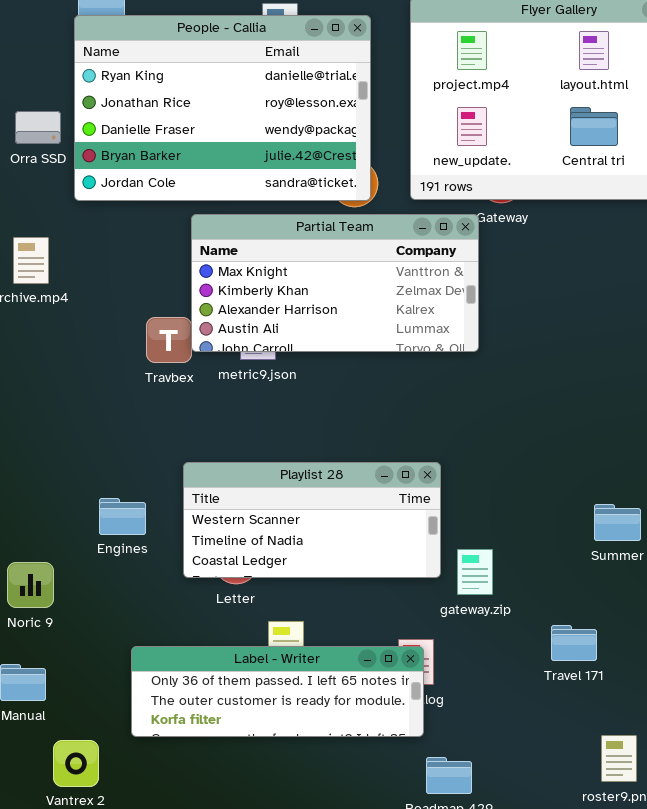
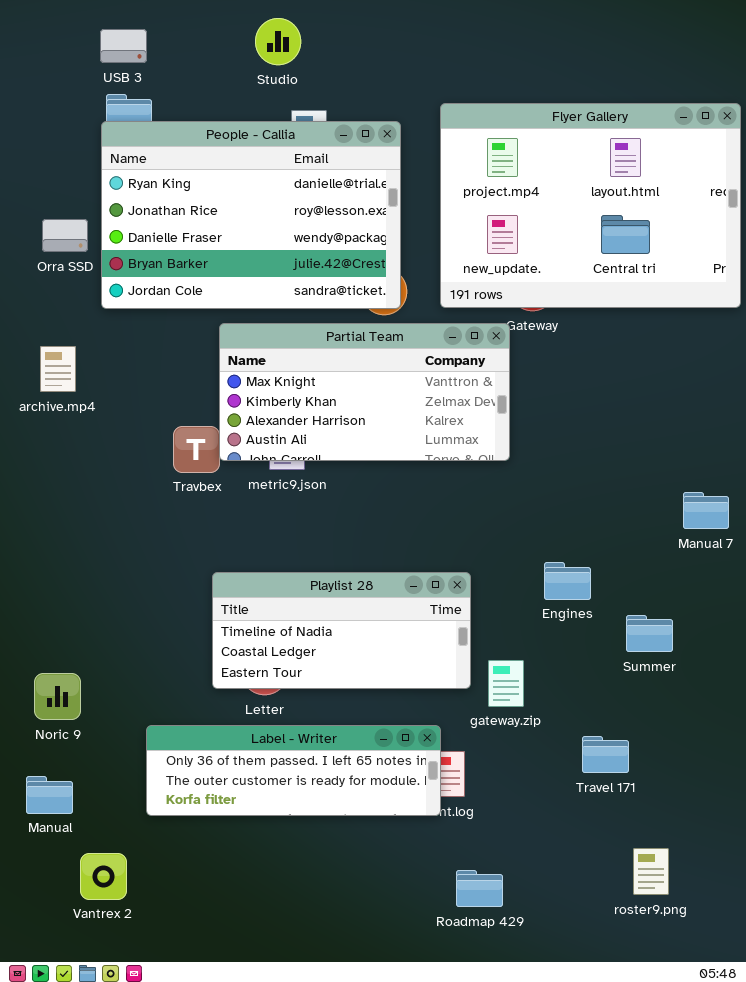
Playlist 28: [183,462,441,578] -> [212,572,471,689], scrolled down 1 row
Engines: [99,498,146,535] -> [544,562,591,600], moved
Label - Writer: [131,646,424,737] -> [146,725,441,816], moved

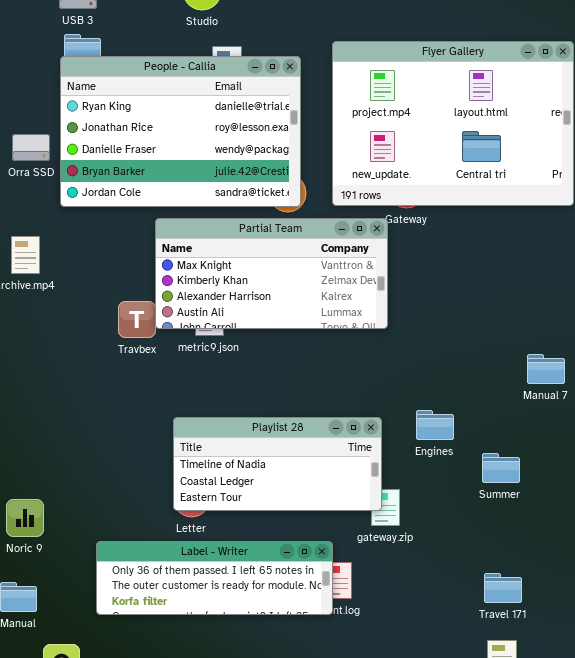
Playlist 28: [212,572,471,689] -> [173,417,382,511], moved
Travel 171: [582,736,629,773] -> [484,573,522,603], moved

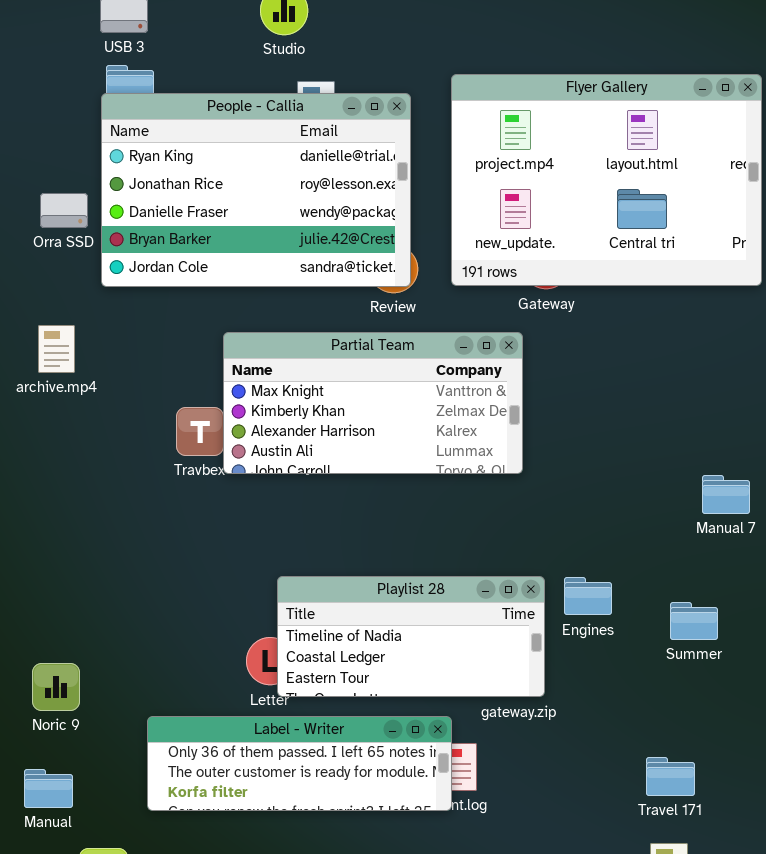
Partial Team: [155,218,388,329] -> [223,332,523,474], moved
Engines: [416,410,454,440] -> [564,577,612,615], moved
Playlist 28: [173,417,382,511] -> [277,576,545,697], moved
Summer: [482,453,520,483] -> [670,602,718,640], moved

